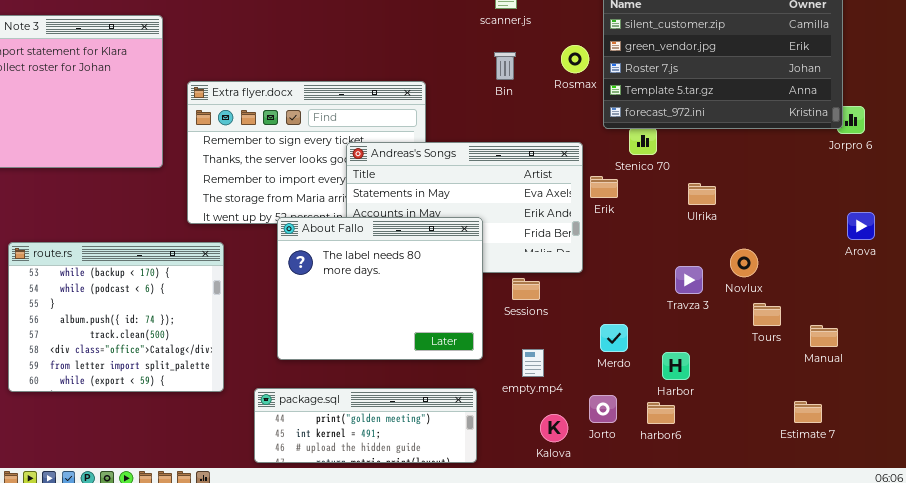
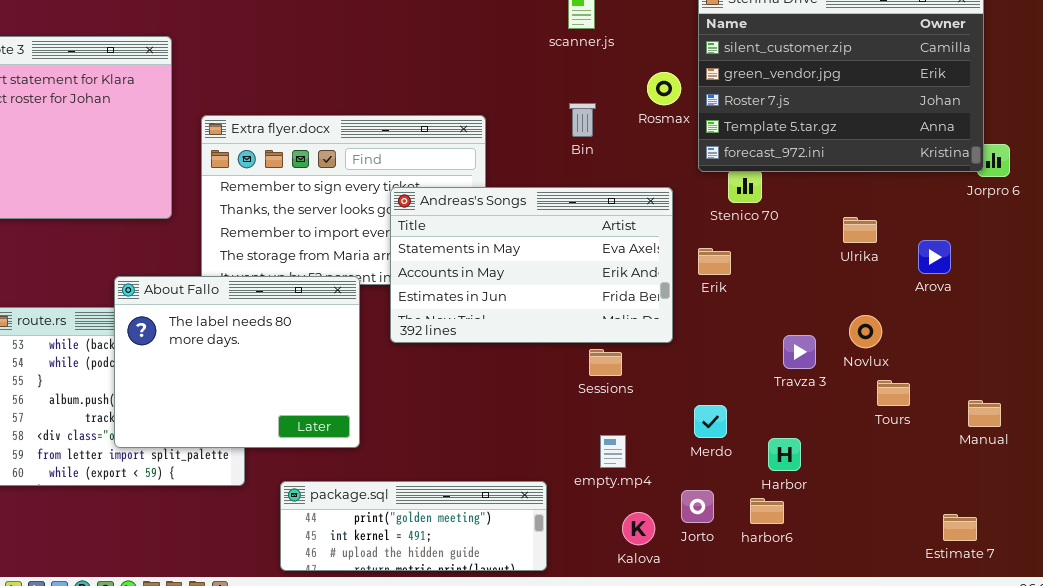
Bin: [494,52,516,80] -> [569,103,596,137], moved
Erik: [590,176,618,198] -> [698,248,731,275], moved
Ulrika: [688,183,716,205] -> [843,217,877,243], moved
Arova: [847,212,875,240] -> [918,240,951,274], moved
About Fallo: [277,217,483,360] -> [114,276,360,448], moved
Manual: [810,325,838,347] -> [968,400,1001,427], moved
Estimate 7: [794,401,822,423] -> [943,514,977,541], moved

